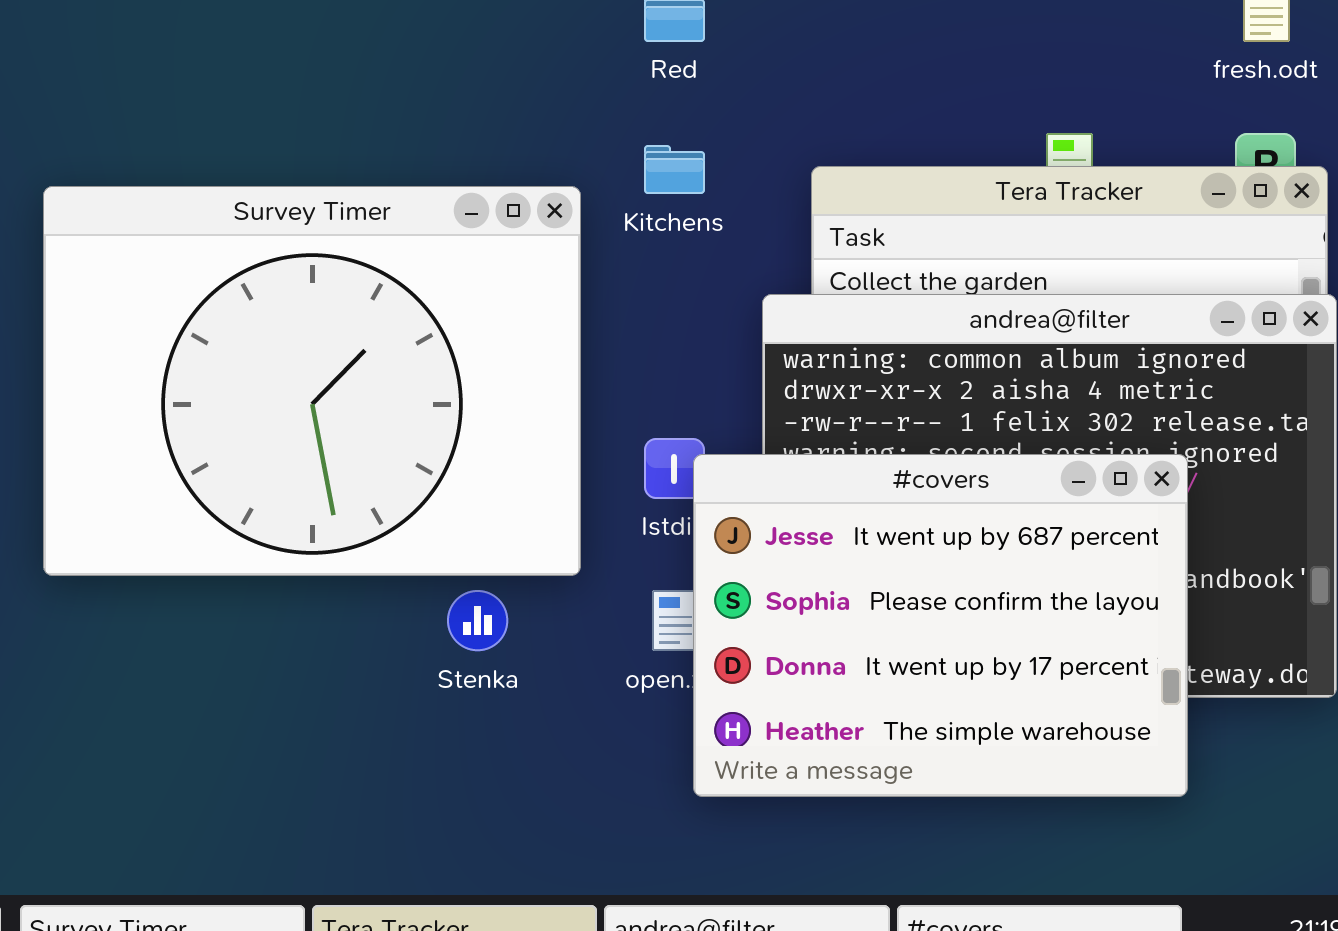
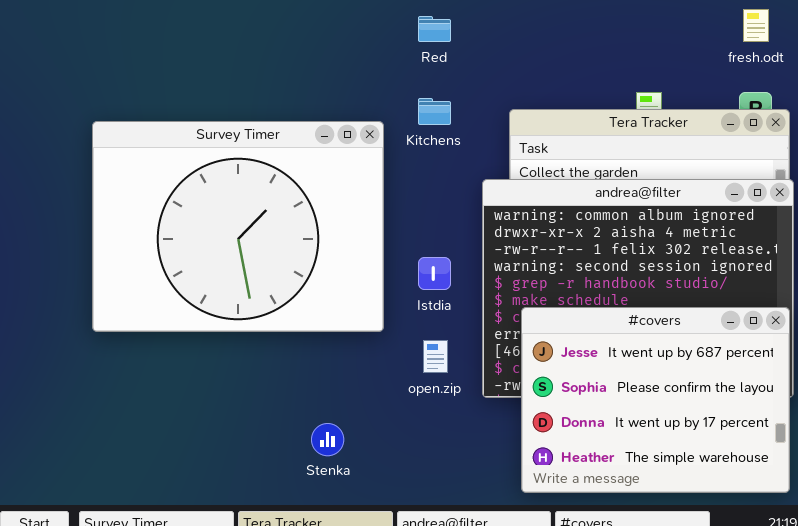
#covers: [693,454,1188,797] -> [521,307,790,493], moved
Stenka: [447,590,508,651] -> [311,423,344,456], moved

